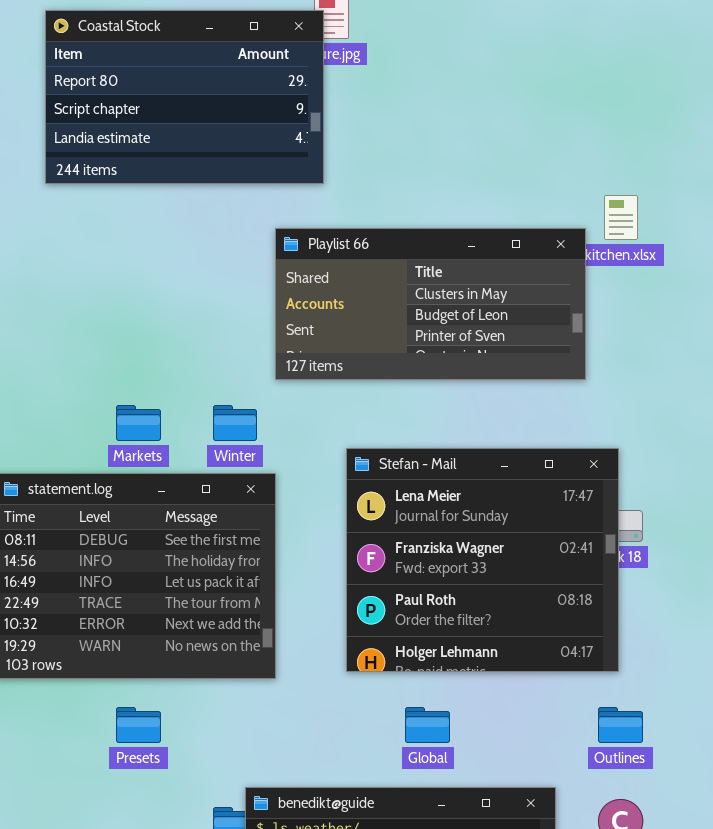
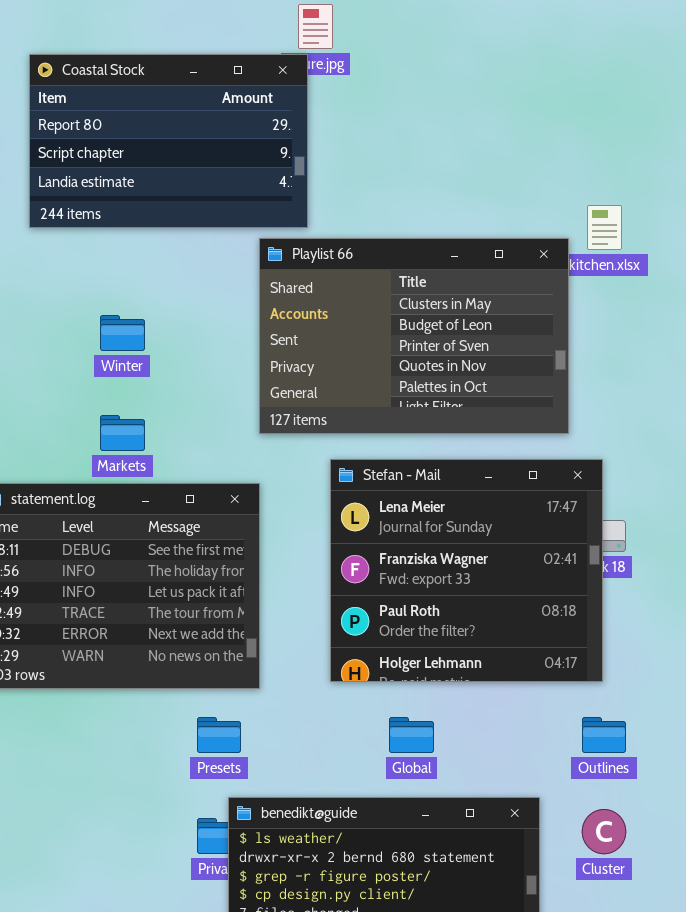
Coastal Stock: [45,10,324,184] -> [29,54,308,228], moved
Playlist 66: [275,228,586,380] -> [259,238,569,434], resized
Winter: [213,405,257,441] -> [100,315,145,351], moved
Presets: [116,707,161,743] -> [197,717,241,753], moved

